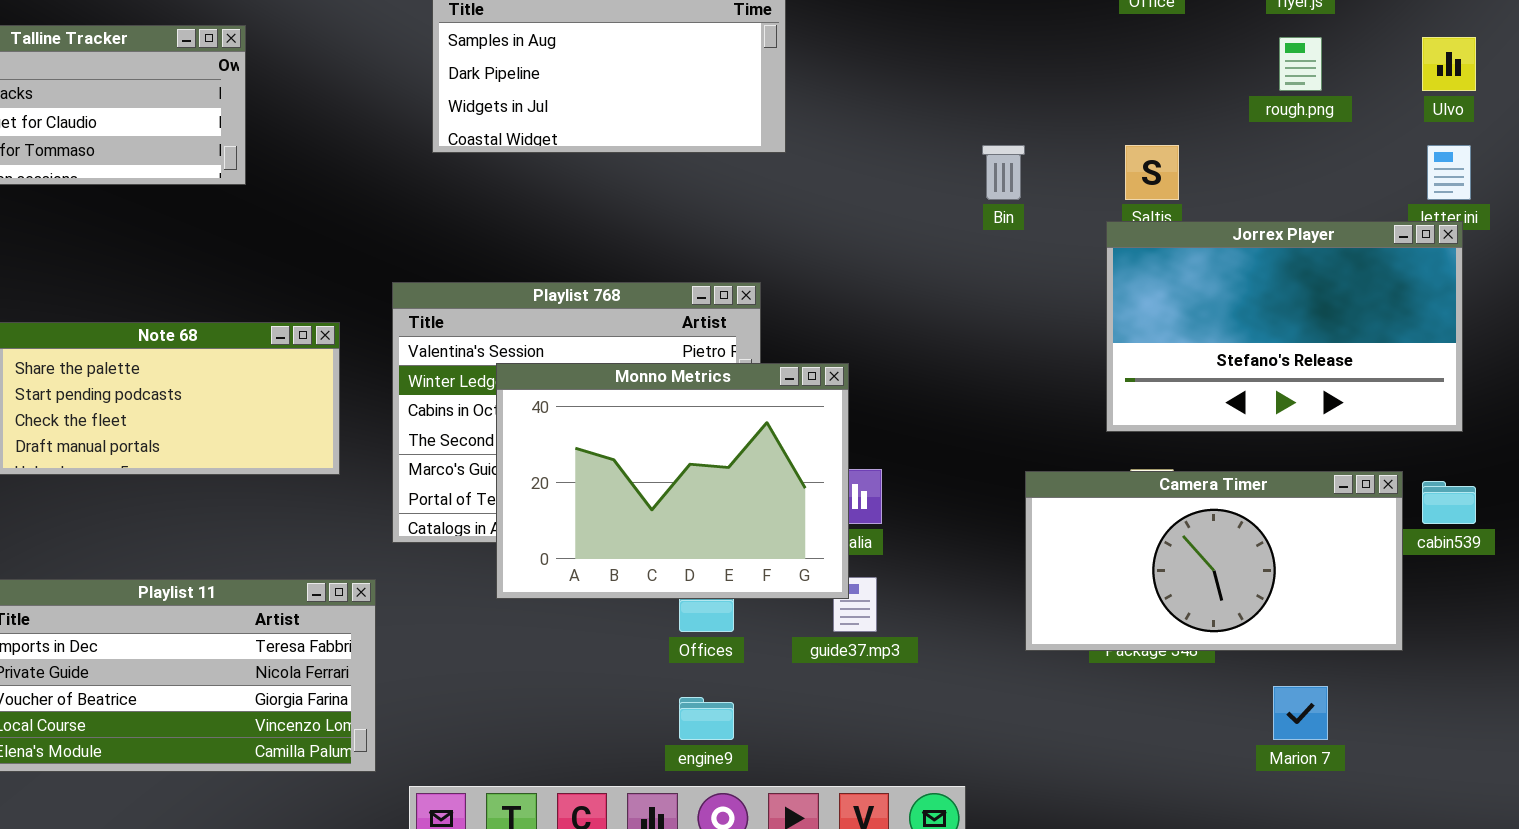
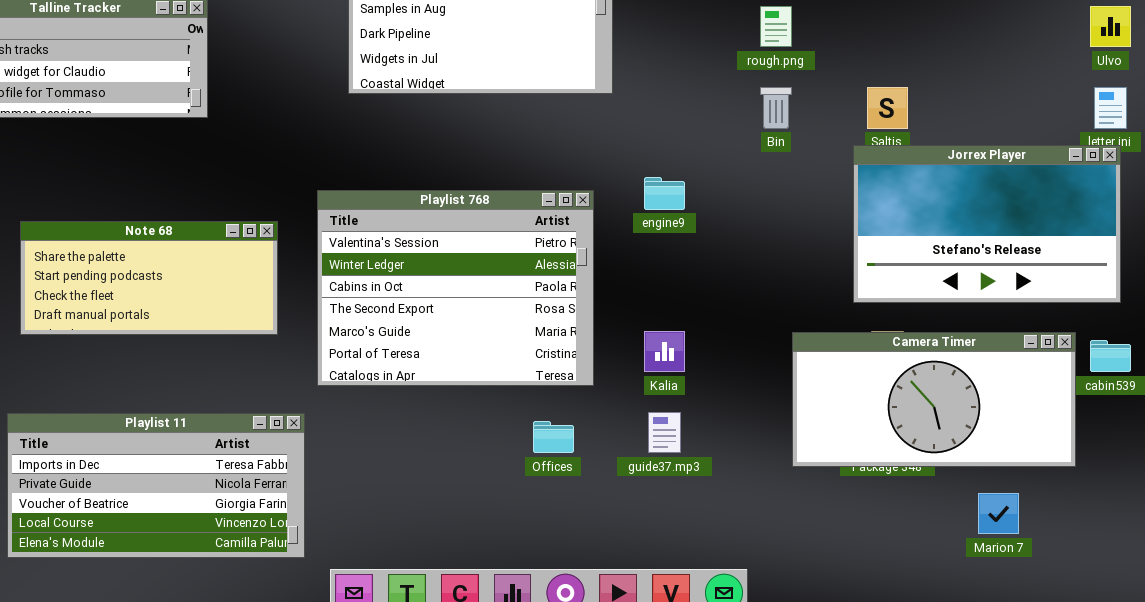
rough.png: [1279,37,1322,91] -> [760,6,792,47], moved
Monno Metrics: [496,363,849,599] -> none, closed
engine9: [679,697,734,740] -> [644,177,685,210], moved

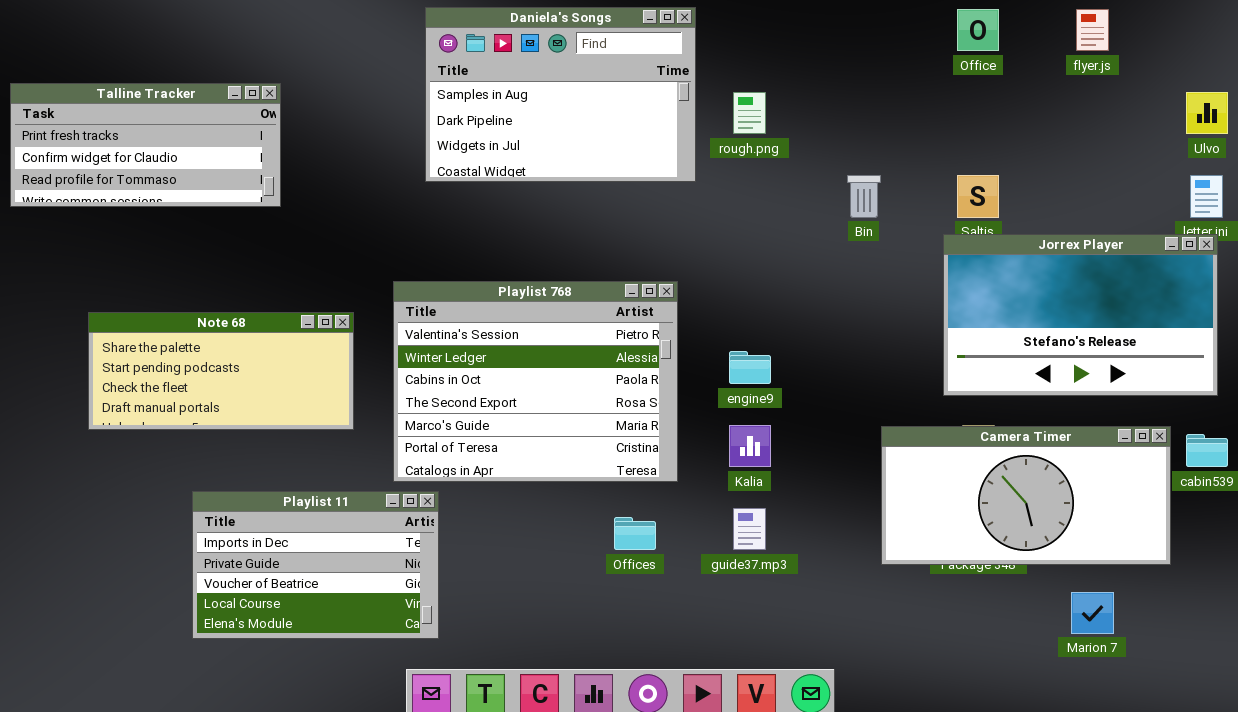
rough.png: [760,6,792,47] -> [733,92,766,134], moved
engine9: [644,177,685,210] -> [729,351,771,384], moved
Playlist 11: [7,413,305,558] -> [192,491,439,639], moved, resized

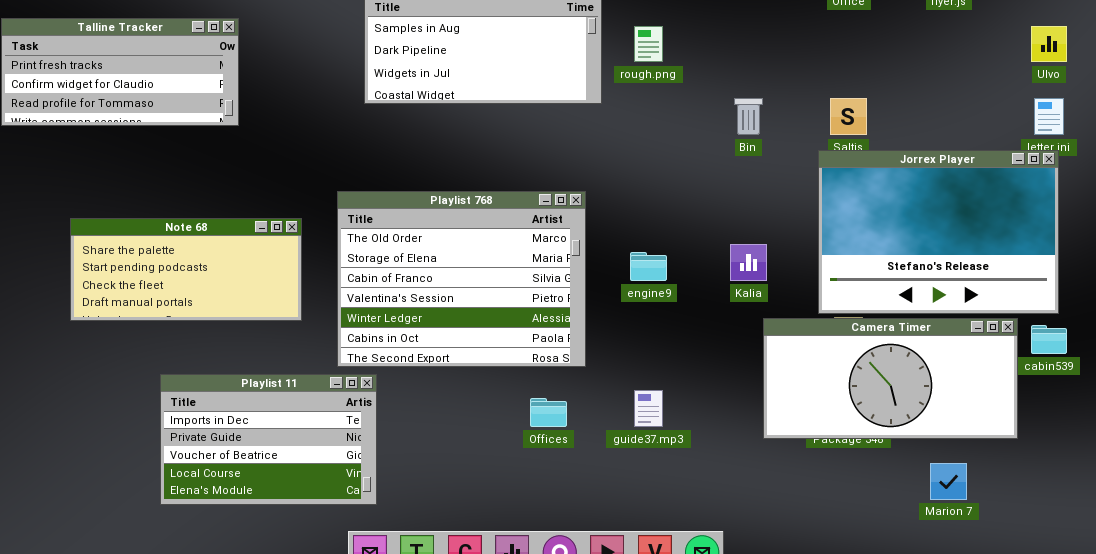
Jorrex Player: [943,234,1218,396] -> [818,150,1059,314], resized
Playlist 768: [393,281,678,482] -> [337,191,586,367], scrolled up 3 rows
Kalia: [729,425,771,467] -> [730,244,767,281], moved

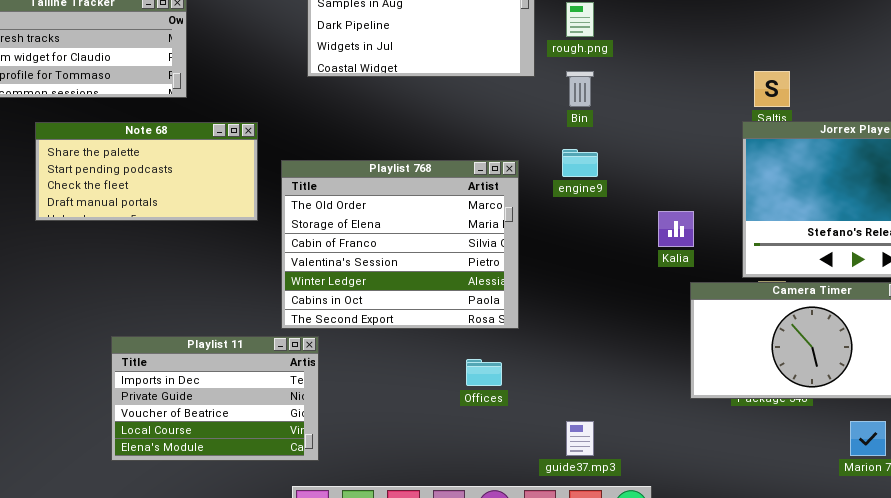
Bin: [734,98,763,135] -> [566,71,594,107], moved
Note 68: [70,218,302,321] -> [35,122,258,221], moved
engine9: [630,252,667,281] -> [562,149,598,177], moved
guide37.mp3: [634,390,663,427] -> [566,421,594,456], moved

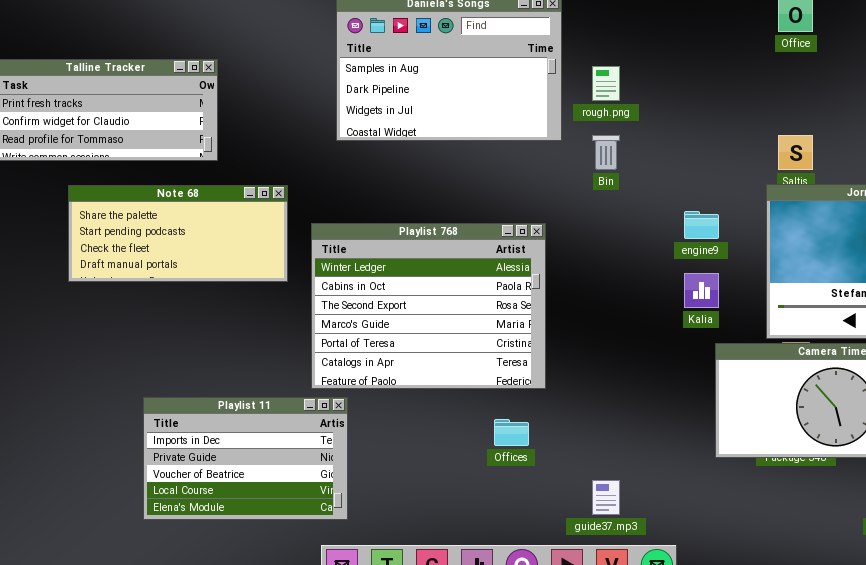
engine9: [562,149,598,177] -> [684,211,719,239], moved
Playlist 768: [281,160,519,329] -> [311,223,546,389], scrolled down 4 rows

